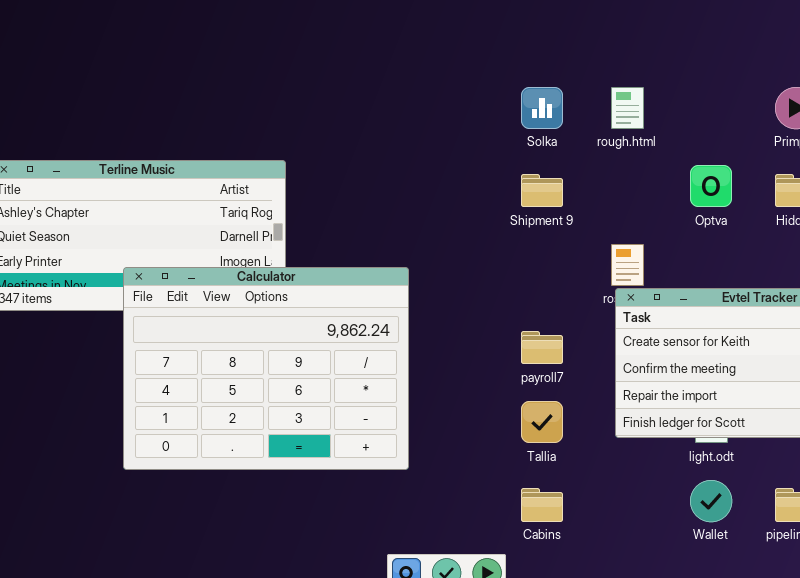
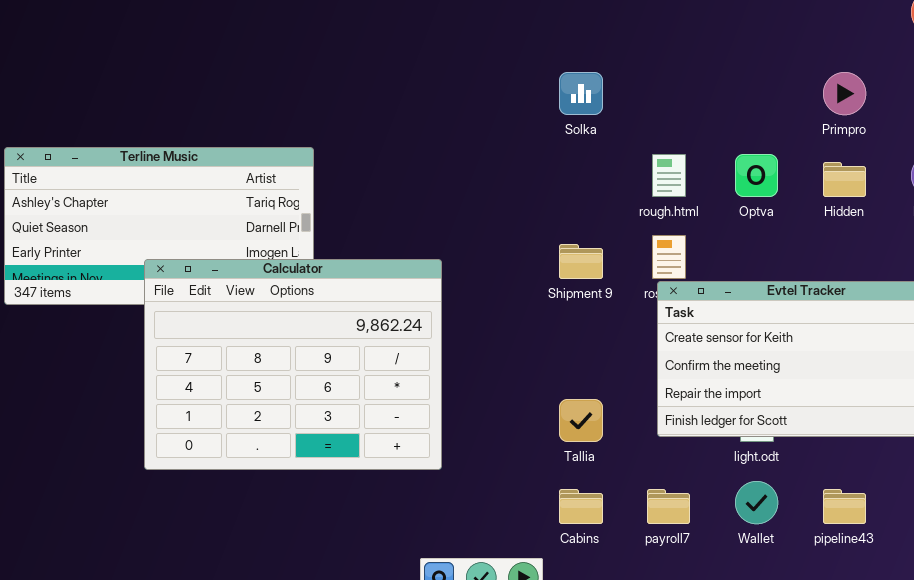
rough.html: [611,87,644,129] -> [652,154,686,197], moved
Shipment 9: [521,174,563,207] -> [559,244,603,279], moved
payroll7: [521,331,563,364] -> [647,489,690,524], moved

